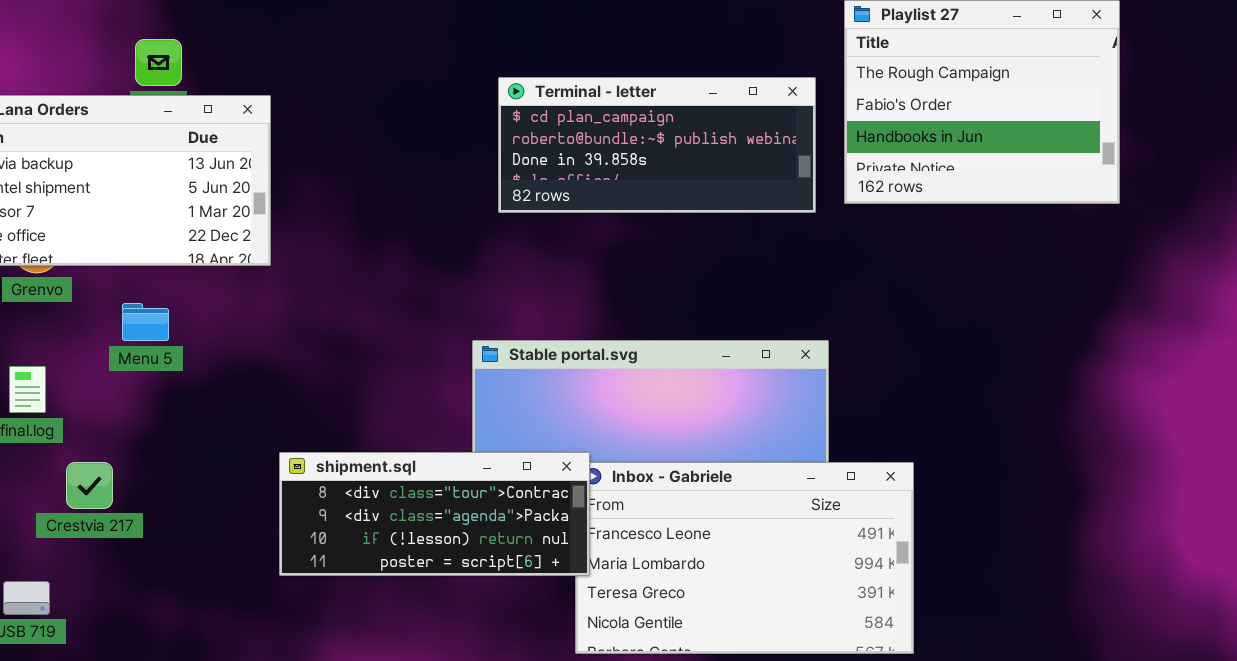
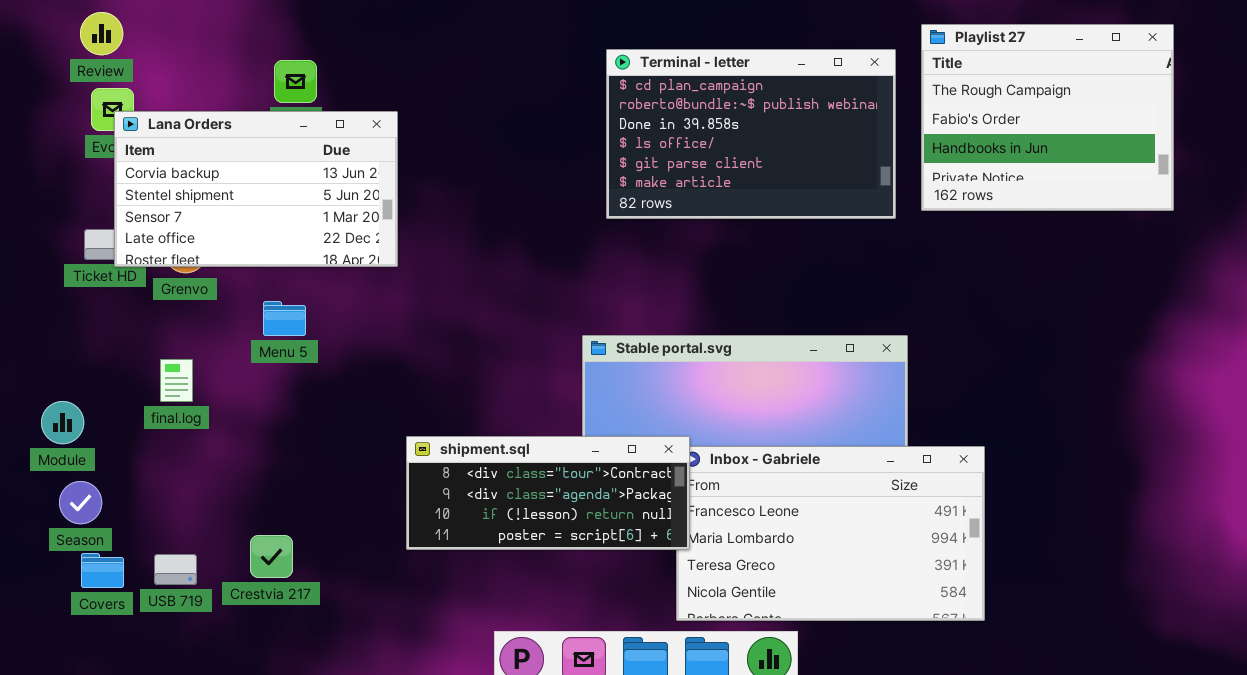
Terminal - letter: [498,77,816,213] -> [606,49,896,219], resized
Crestvia 217: [66,462,113,509] -> [250,535,293,578], moved

